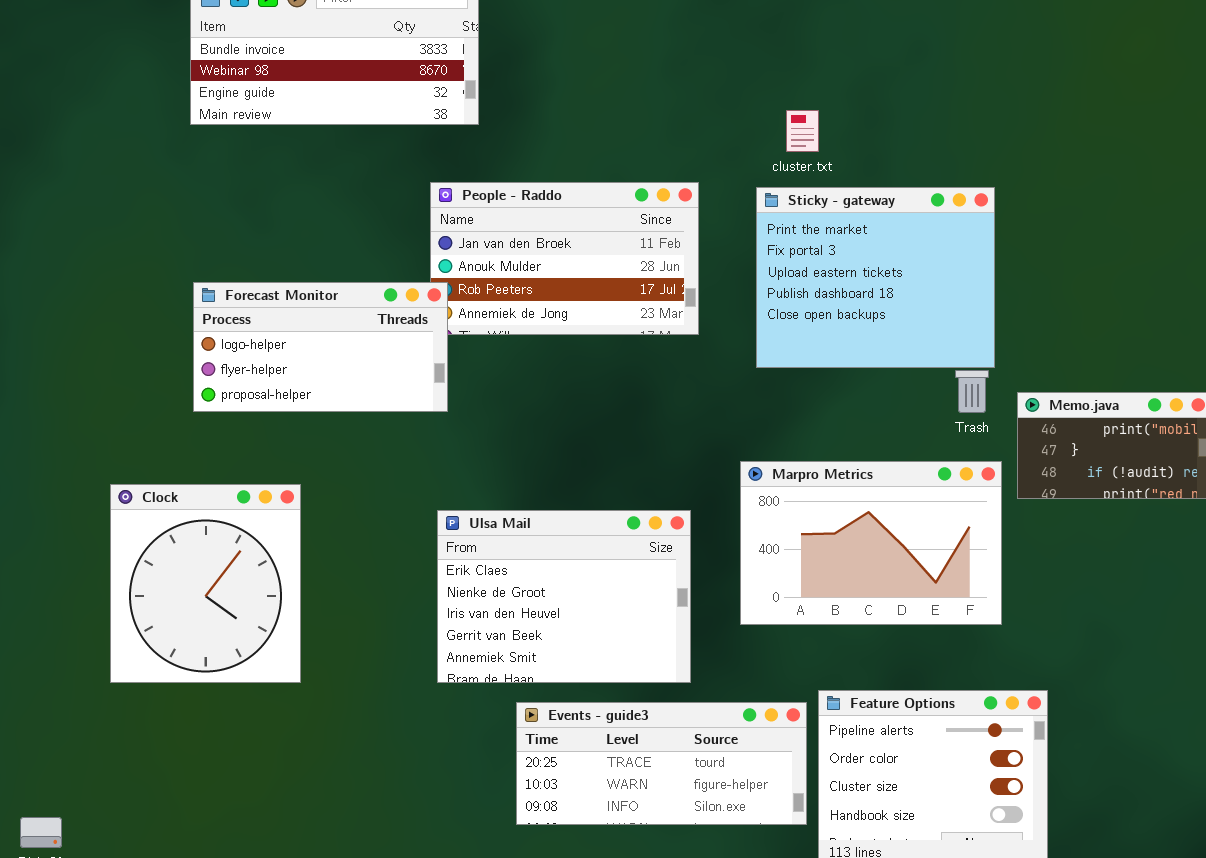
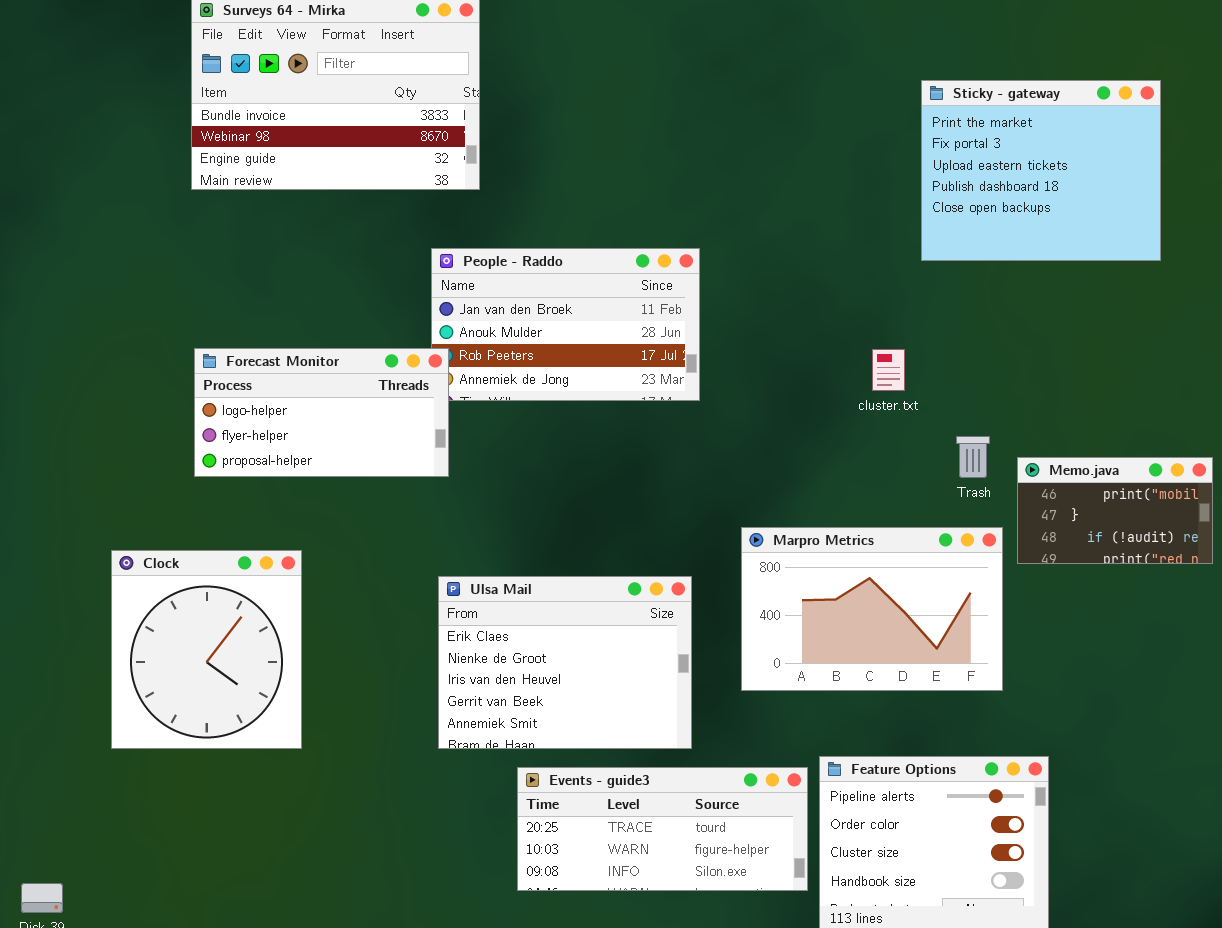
cluster.txt: [786,110,819,152] -> [872,349,905,391], moved
Sticky - gateway: [756,187,995,368] -> [921,80,1161,261], moved

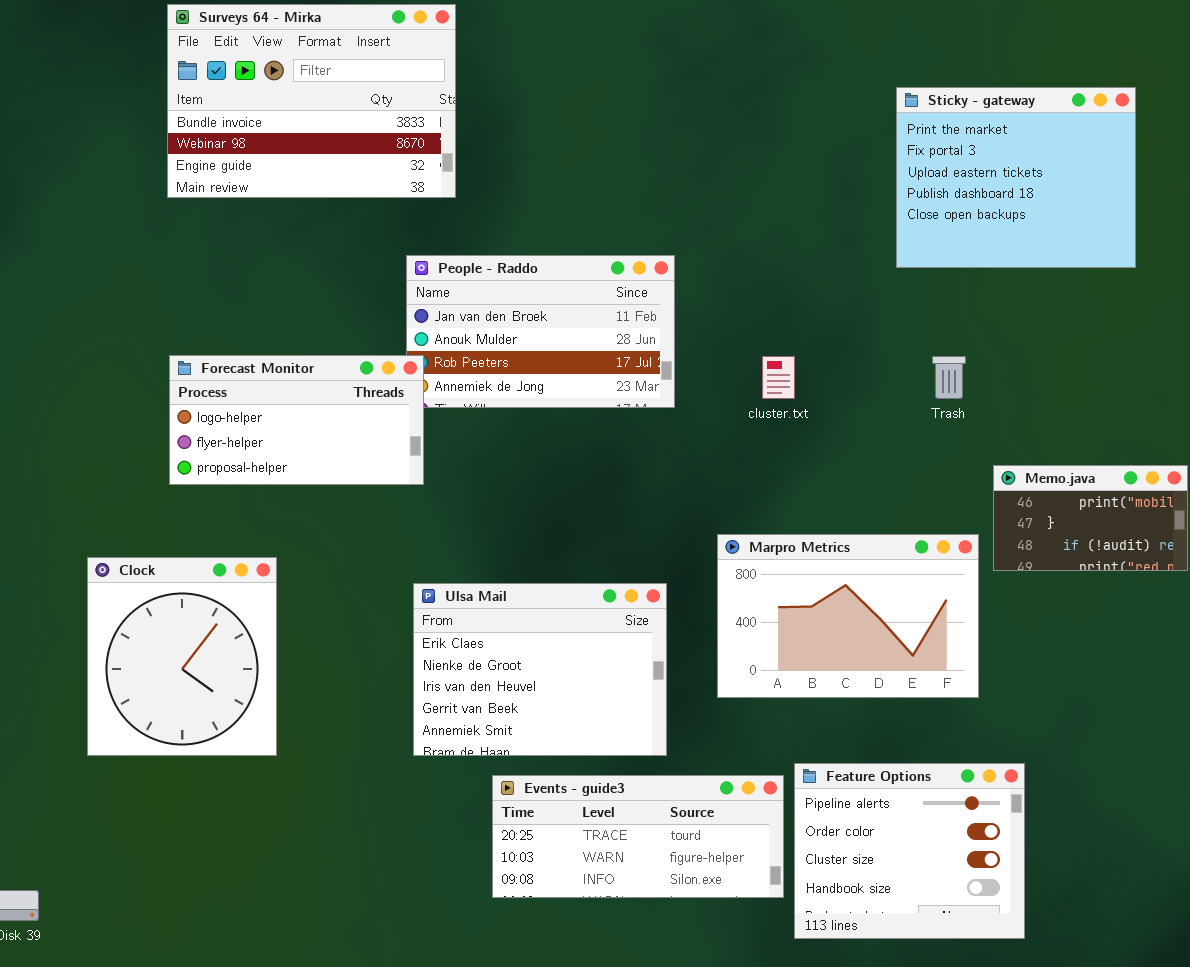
cluster.txt: [872,349,905,391] -> [762,356,795,399], moved
Trash: [956,436,990,478] -> [932,356,966,399], moved

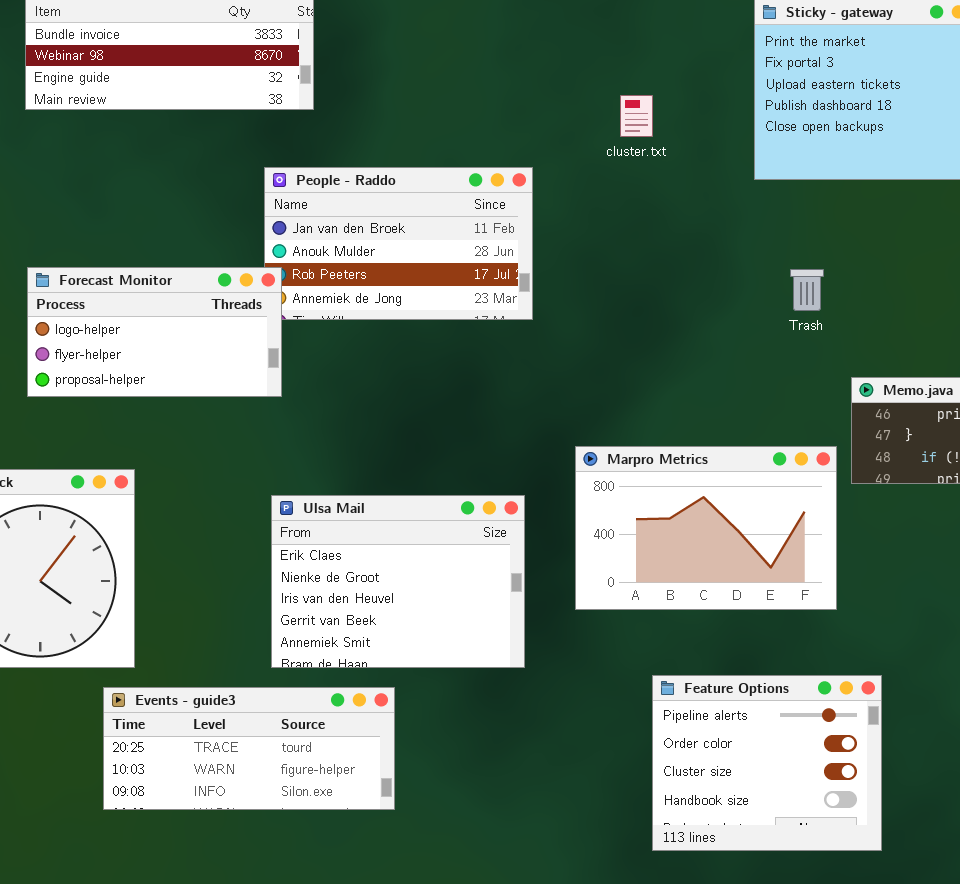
cluster.txt: [762,356,795,399] -> [620,95,653,137], moved
Events - guide3: [492,775,784,898] -> [103,687,395,810], moved

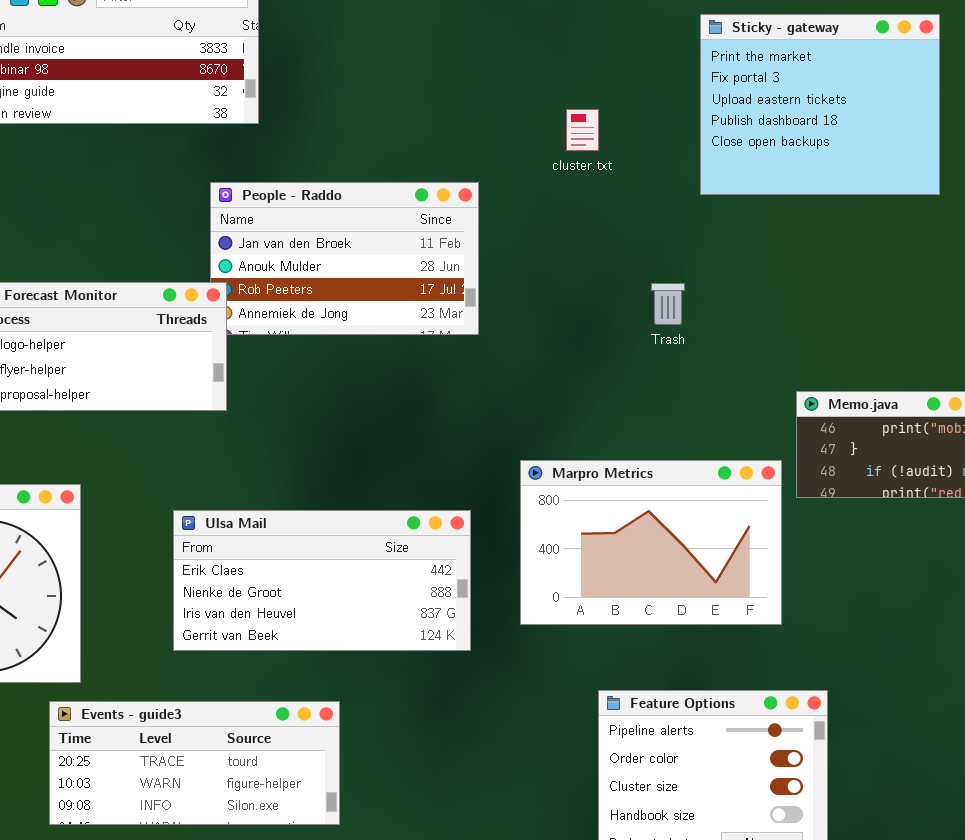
Trash: [790,269,824,311] -> [651,283,685,325], moved
Ulsa Mail: [271,495,525,668] -> [173,510,471,651], resized

